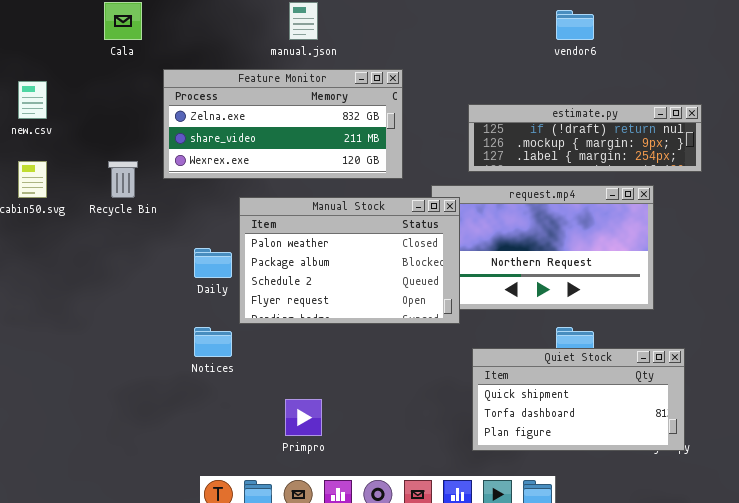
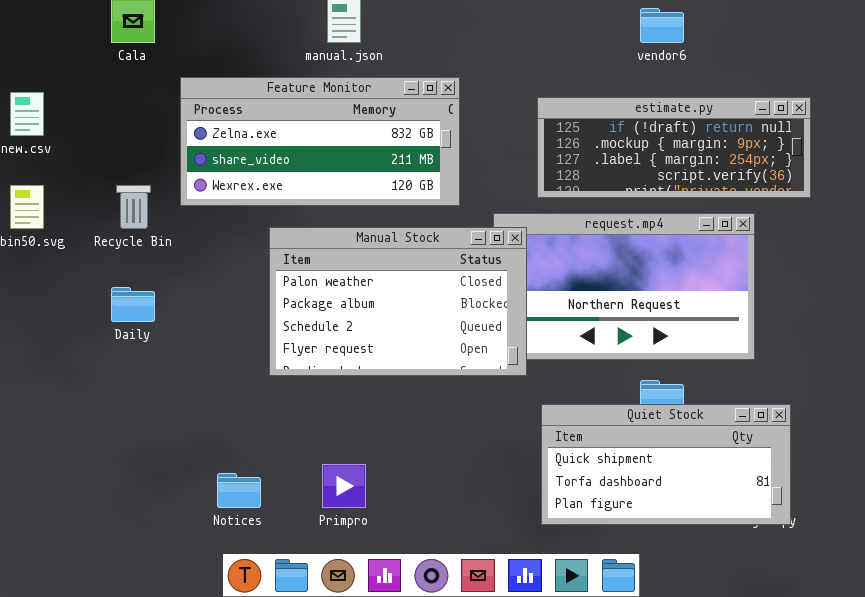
estimate.py: [468,104,702,172] -> [537,97,811,198], resized
Daily: [194,248,232,278] -> [111,287,155,322], moved
Notices: [194,327,232,357] -> [217,473,261,508], moved

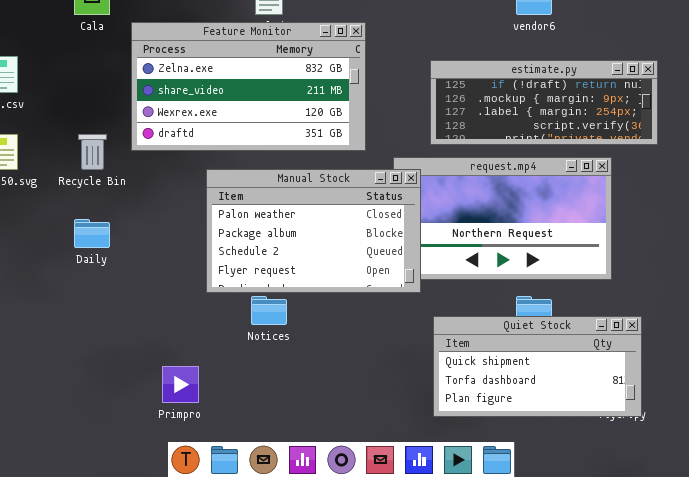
Feature Monitor: [180,77,460,206] -> [131,22,366,151], resized
Primpro: [322,464,366,508] -> [162,366,199,403], moved
Notices: [217,473,261,508] -> [251,296,287,325], moved

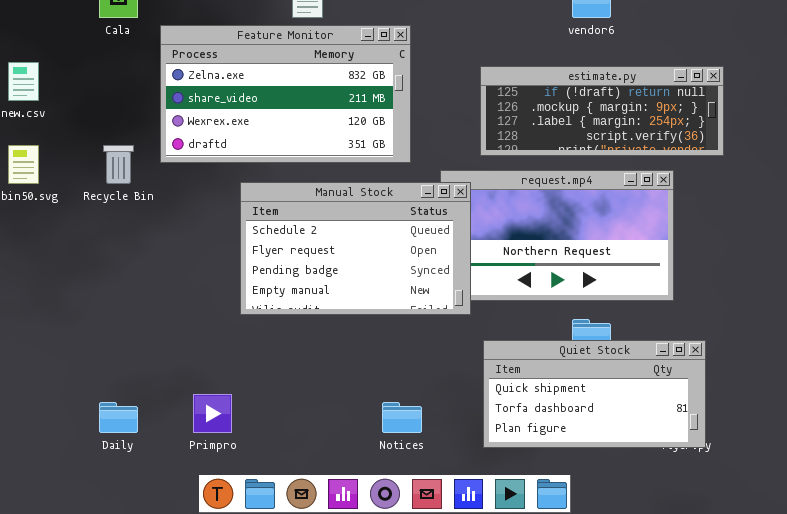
Manual Stock: [206,169,421,293] -> [240,182,471,315], scrolled down 2 rows
Daily: [74,219,110,248] -> [99,402,138,433], moved
Notices: [251,296,287,325] -> [382,402,422,433], moved

